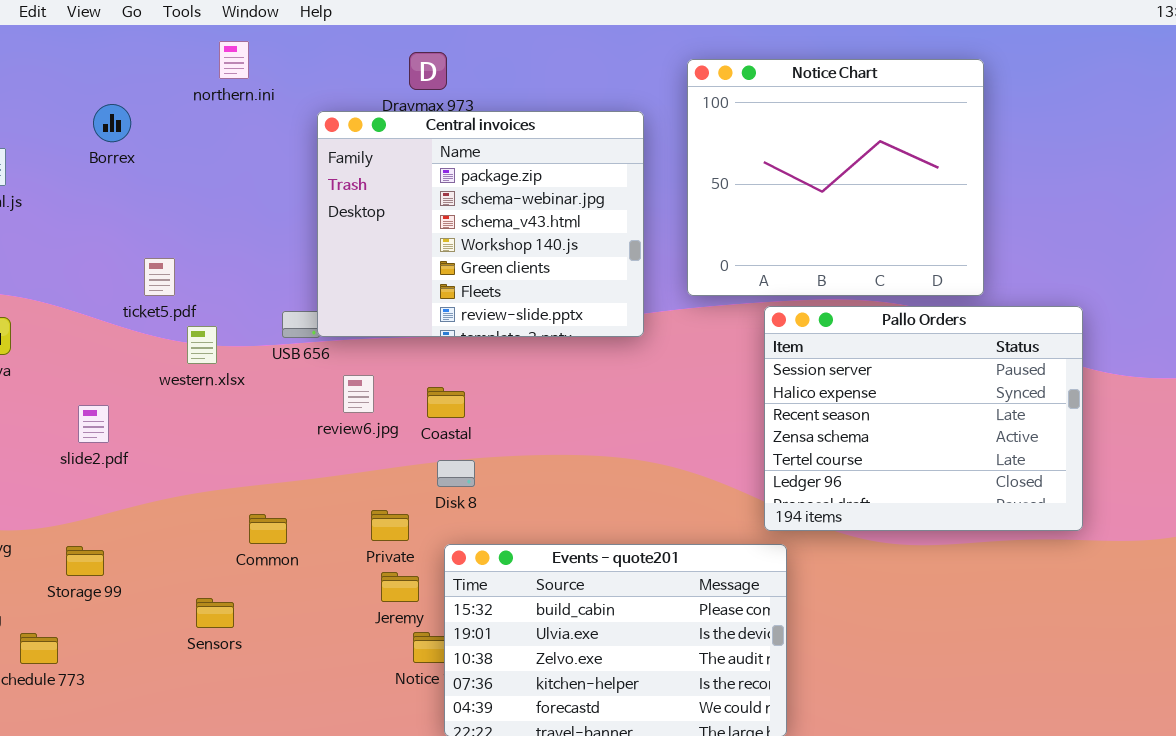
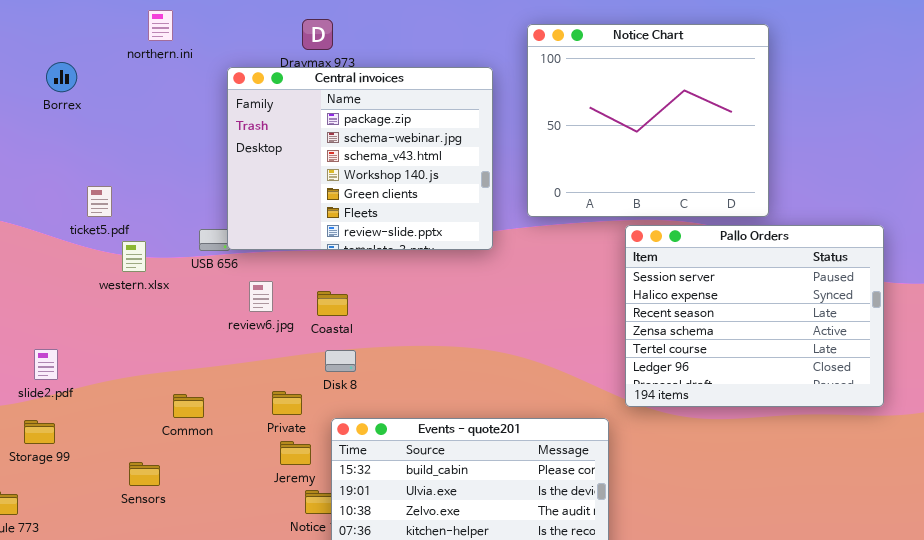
Pallo Orders: [764,306,1083,531] -> [625,225,884,407], moved
slide2.pdf: [78,405,109,443] -> [34,349,58,380], moved

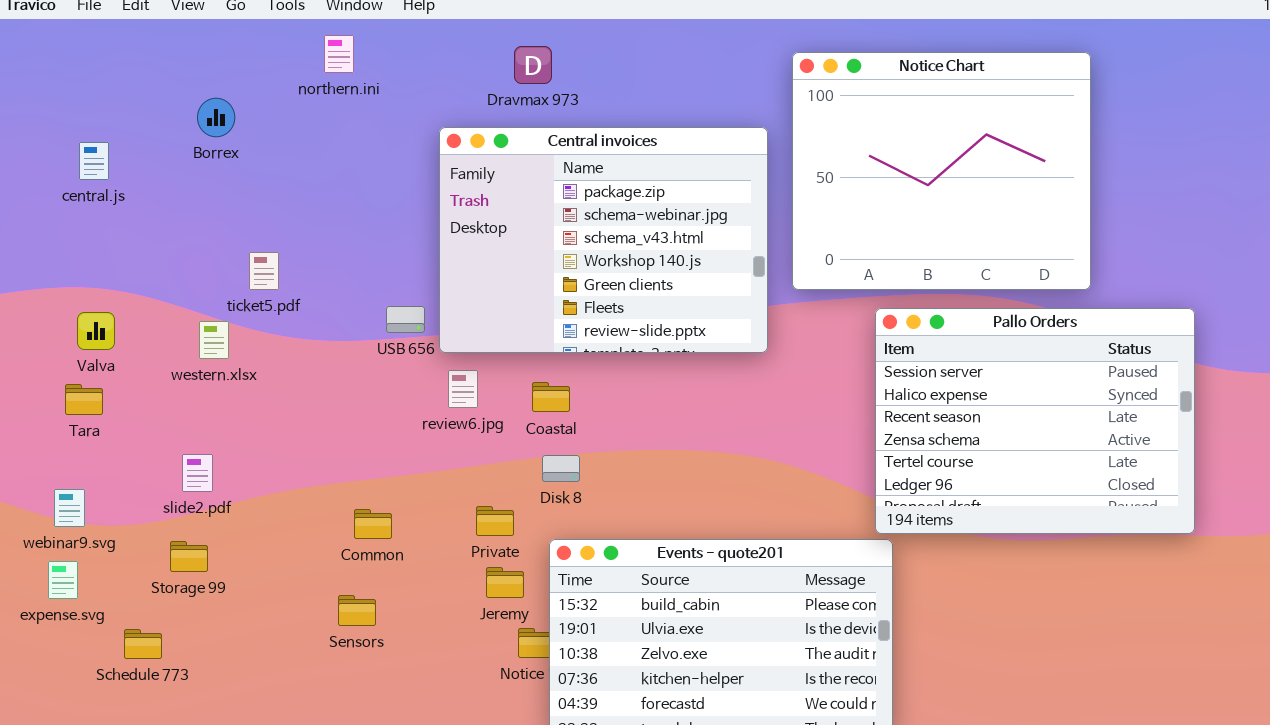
Central invoices: [227,67,493,250] -> [439,127,768,353], moved
Pallo Orders: [625,225,884,407] -> [875,308,1195,534], moved
western.xlsx: [122,241,146,272] -> [199,321,229,359], moved
Sensors: [129,462,160,486] -> [338,595,376,626], moved

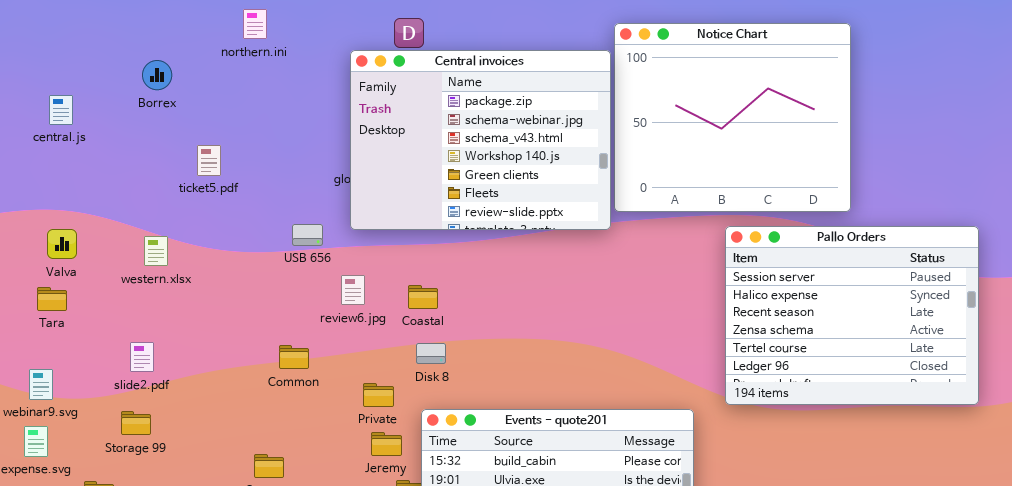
Central invoices: [439,127,768,353] -> [350,50,611,230], moved
ticket5.pdf: [249,252,279,290] -> [197,145,221,176], moved
Pallo Orders: [875,308,1195,534] -> [725,226,979,405], moved
Common: [354,509,392,539] -> [279,345,309,369], moved

